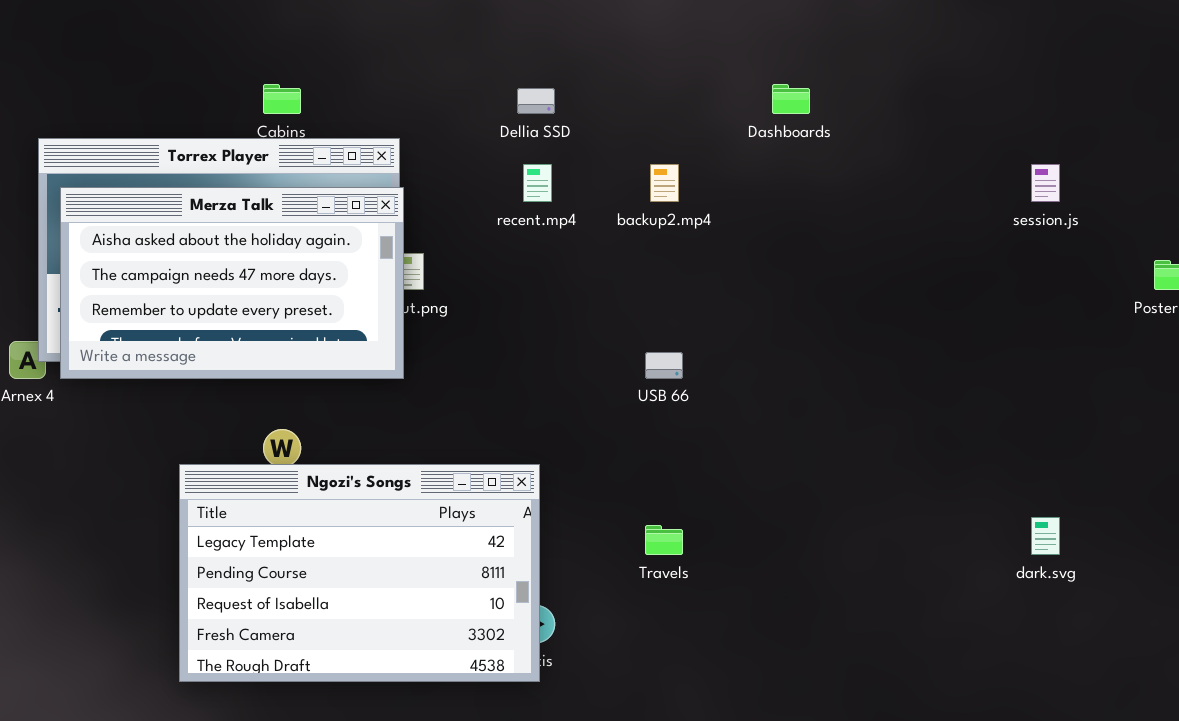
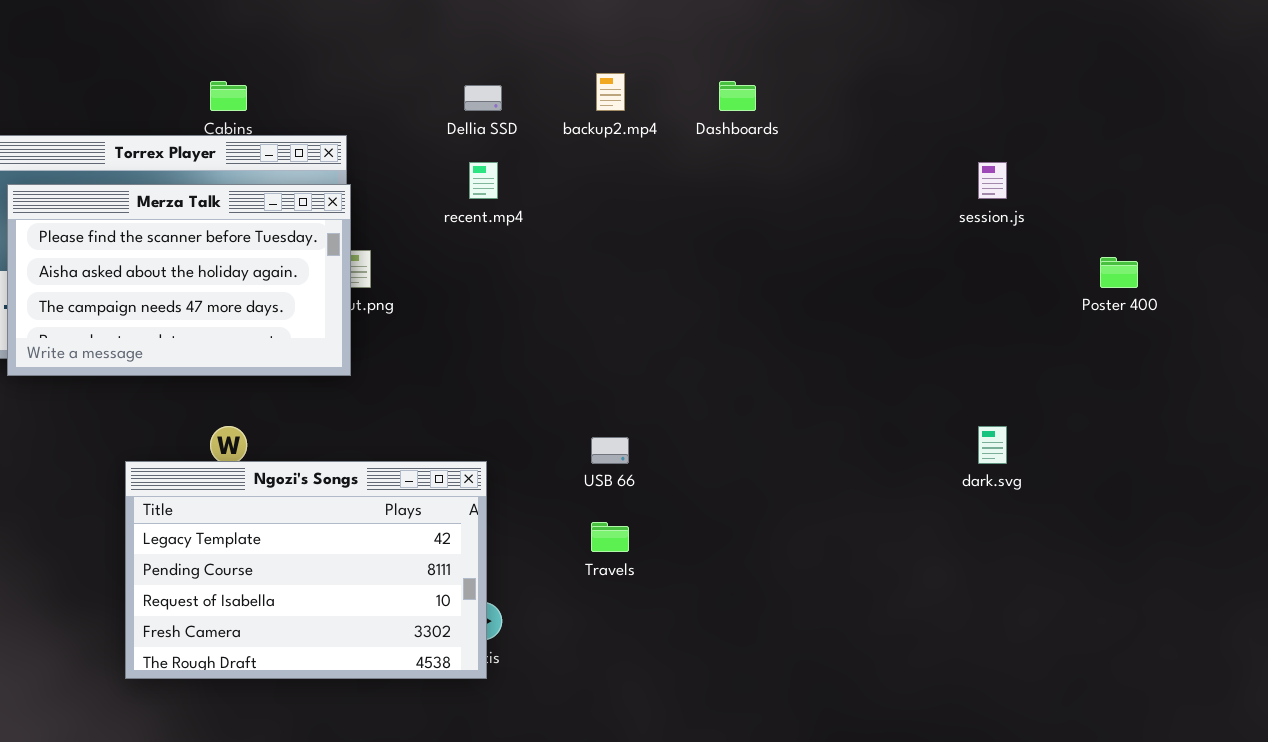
backup2.mp4: [650,164,679,202] -> [596,73,625,111], moved
Merza Talk: [60,187,404,379] -> [7,184,351,376], scrolled up 1 row
USB 66: [645,352,683,379] -> [591,437,629,464], moved
dark.svg: [1031,517,1060,555] -> [978,426,1007,464], moved

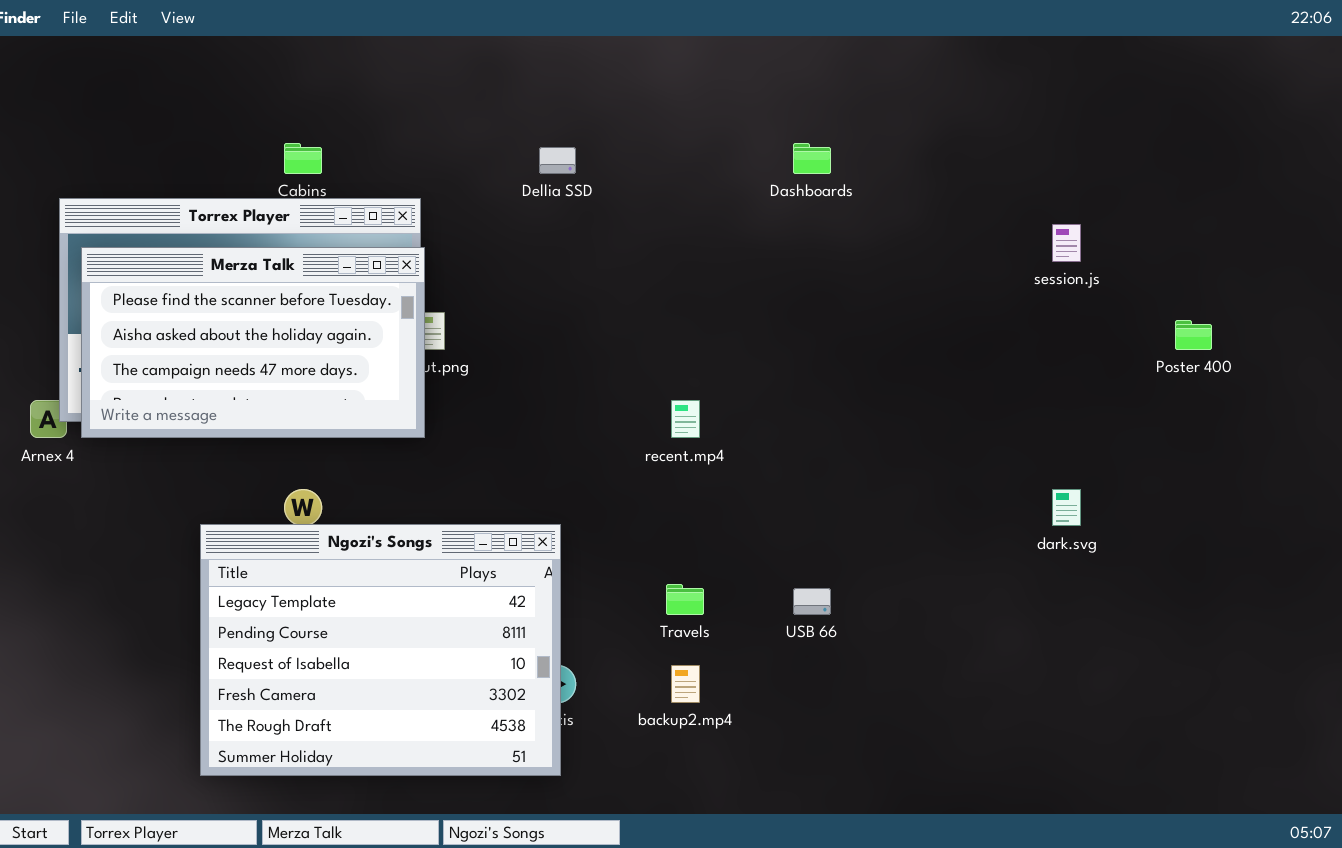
backup2.mp4: [596,73,625,111] -> [671,665,700,703], moved
recent.mp4: [469,162,498,199] -> [671,400,700,438], moved
USB 66: [591,437,629,464] -> [793,588,831,615], moved
Ngozi's Songs: [125,461,487,679] -> [200,524,561,776], resized

